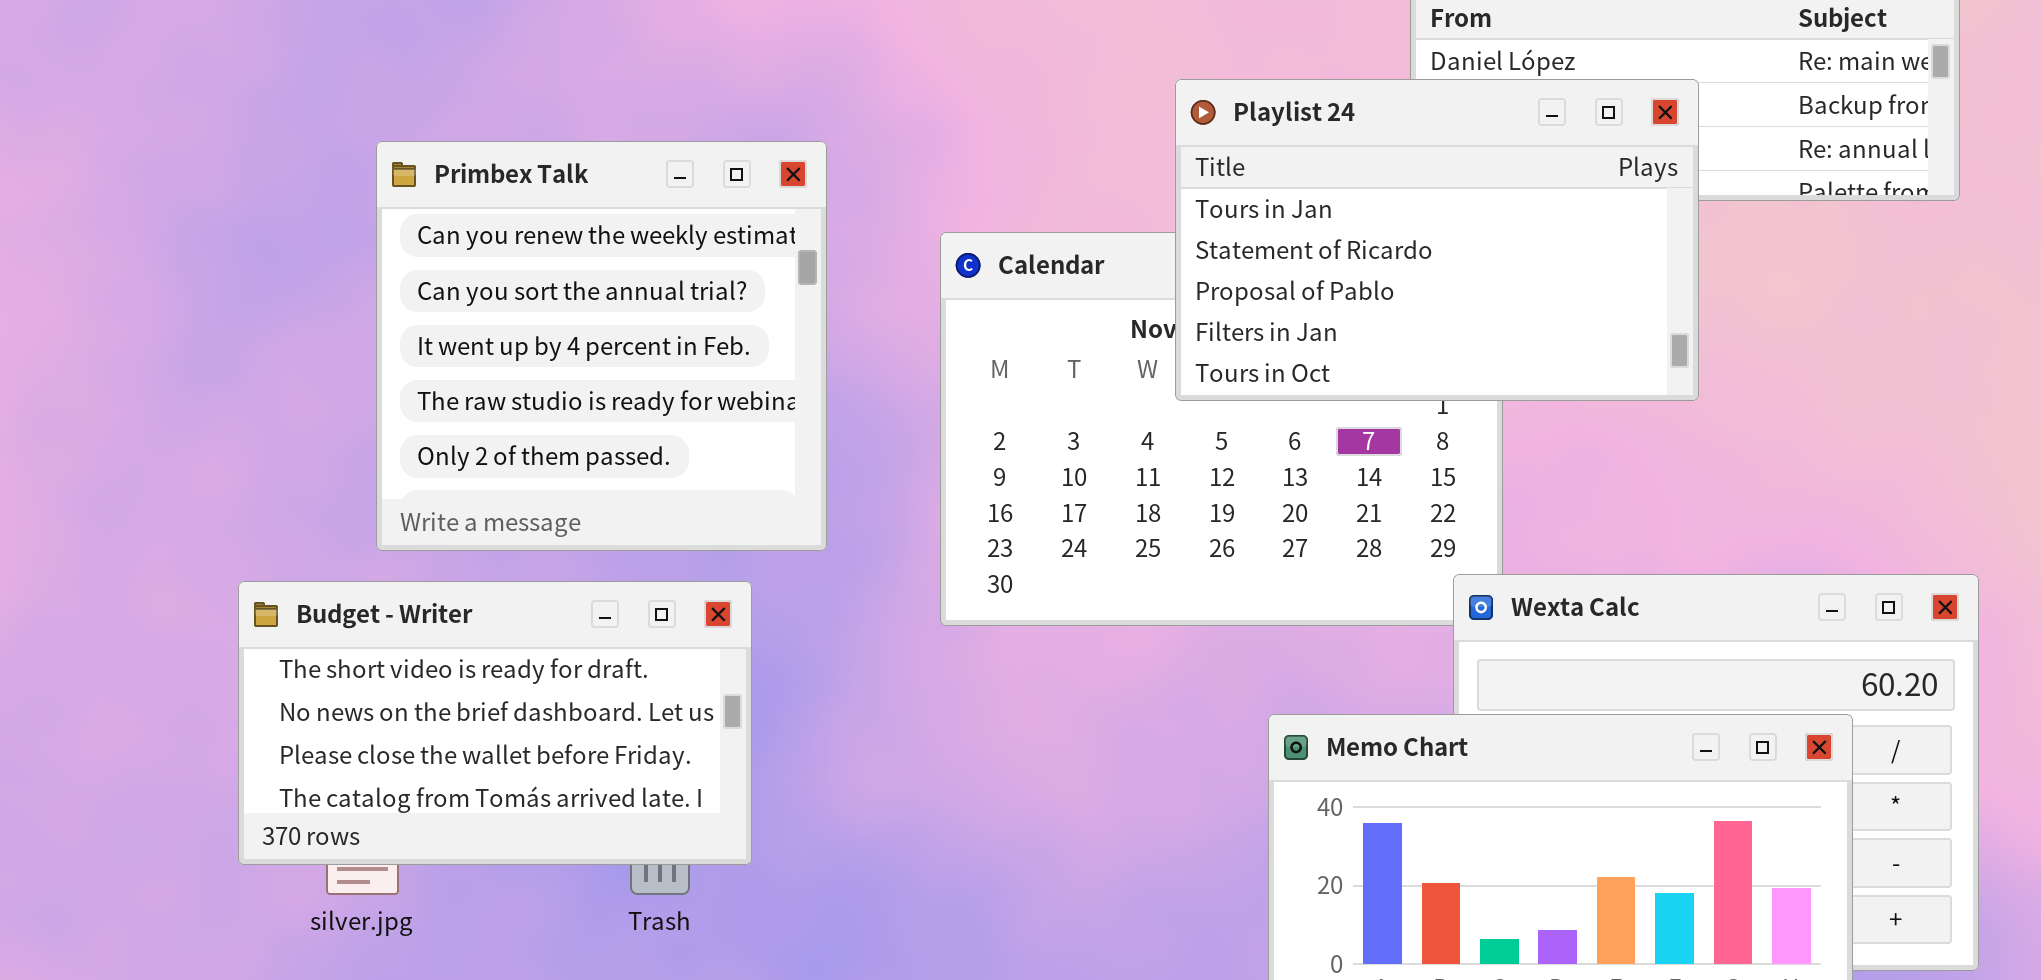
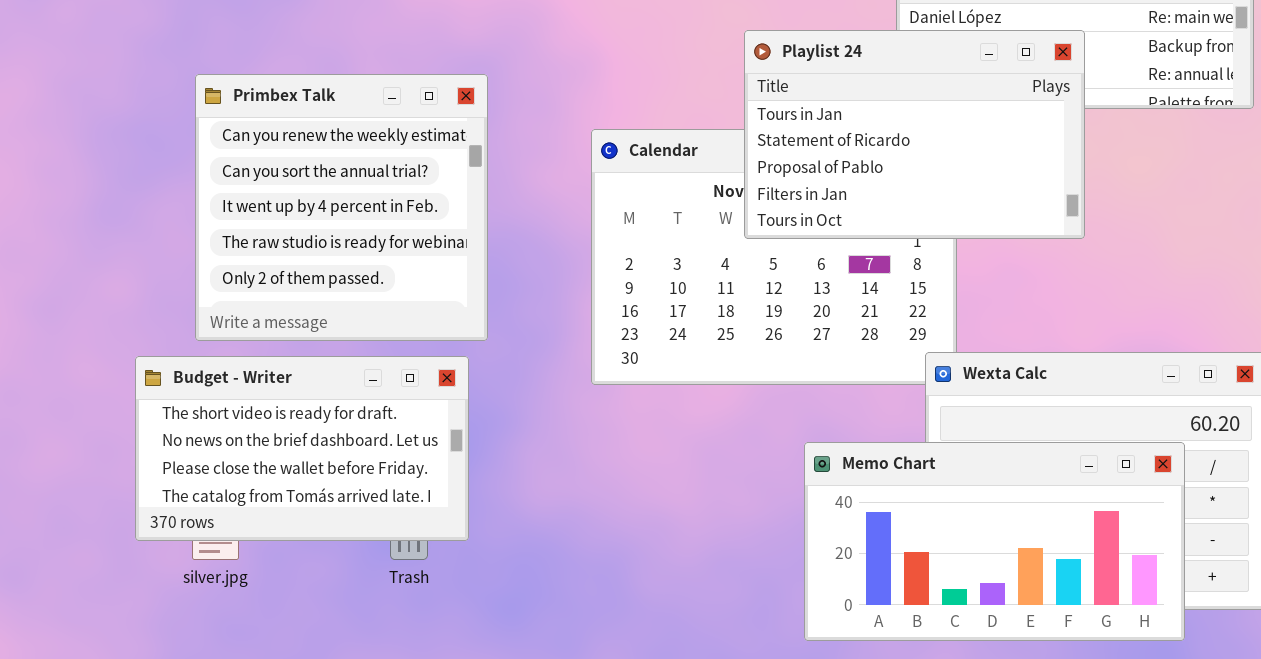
Primbex Talk: [376,141,827,551] -> [195,74,488,341], moved

